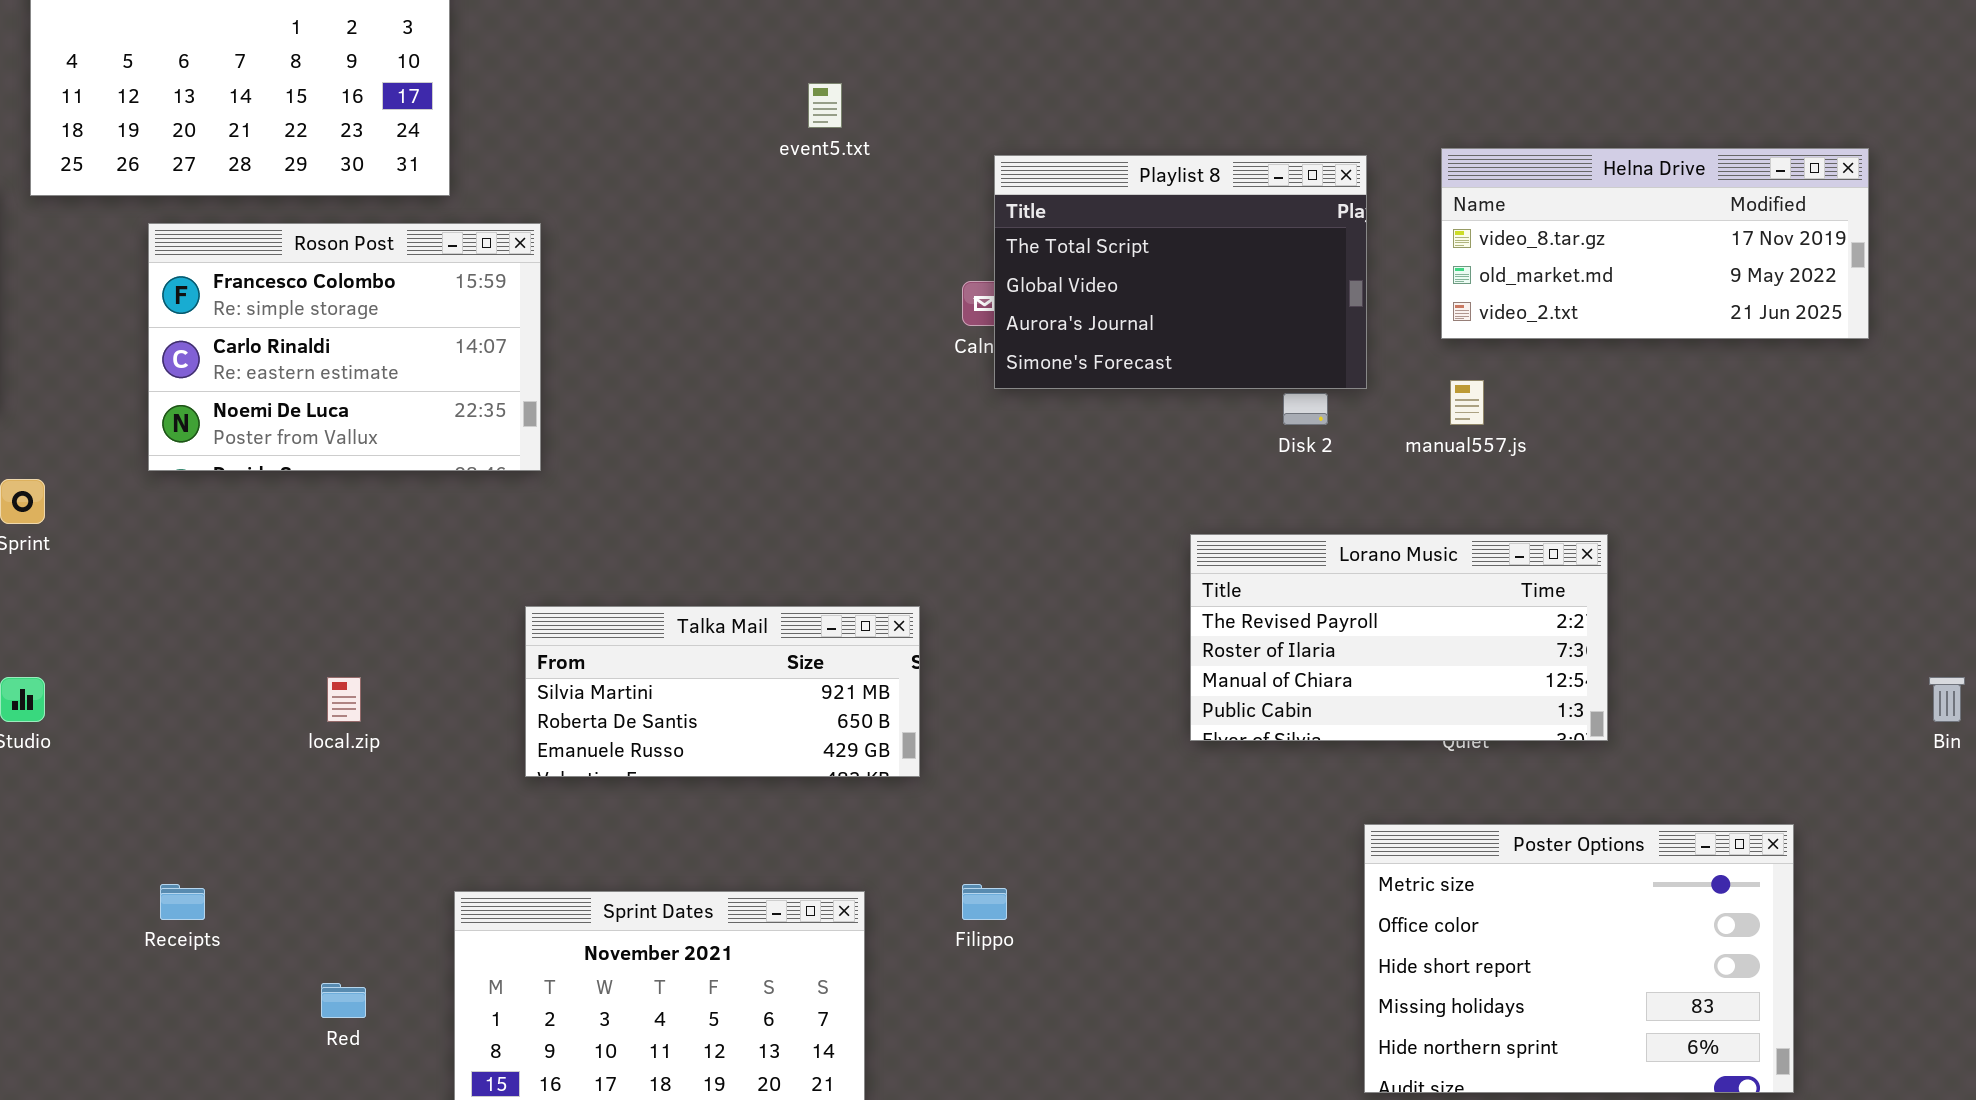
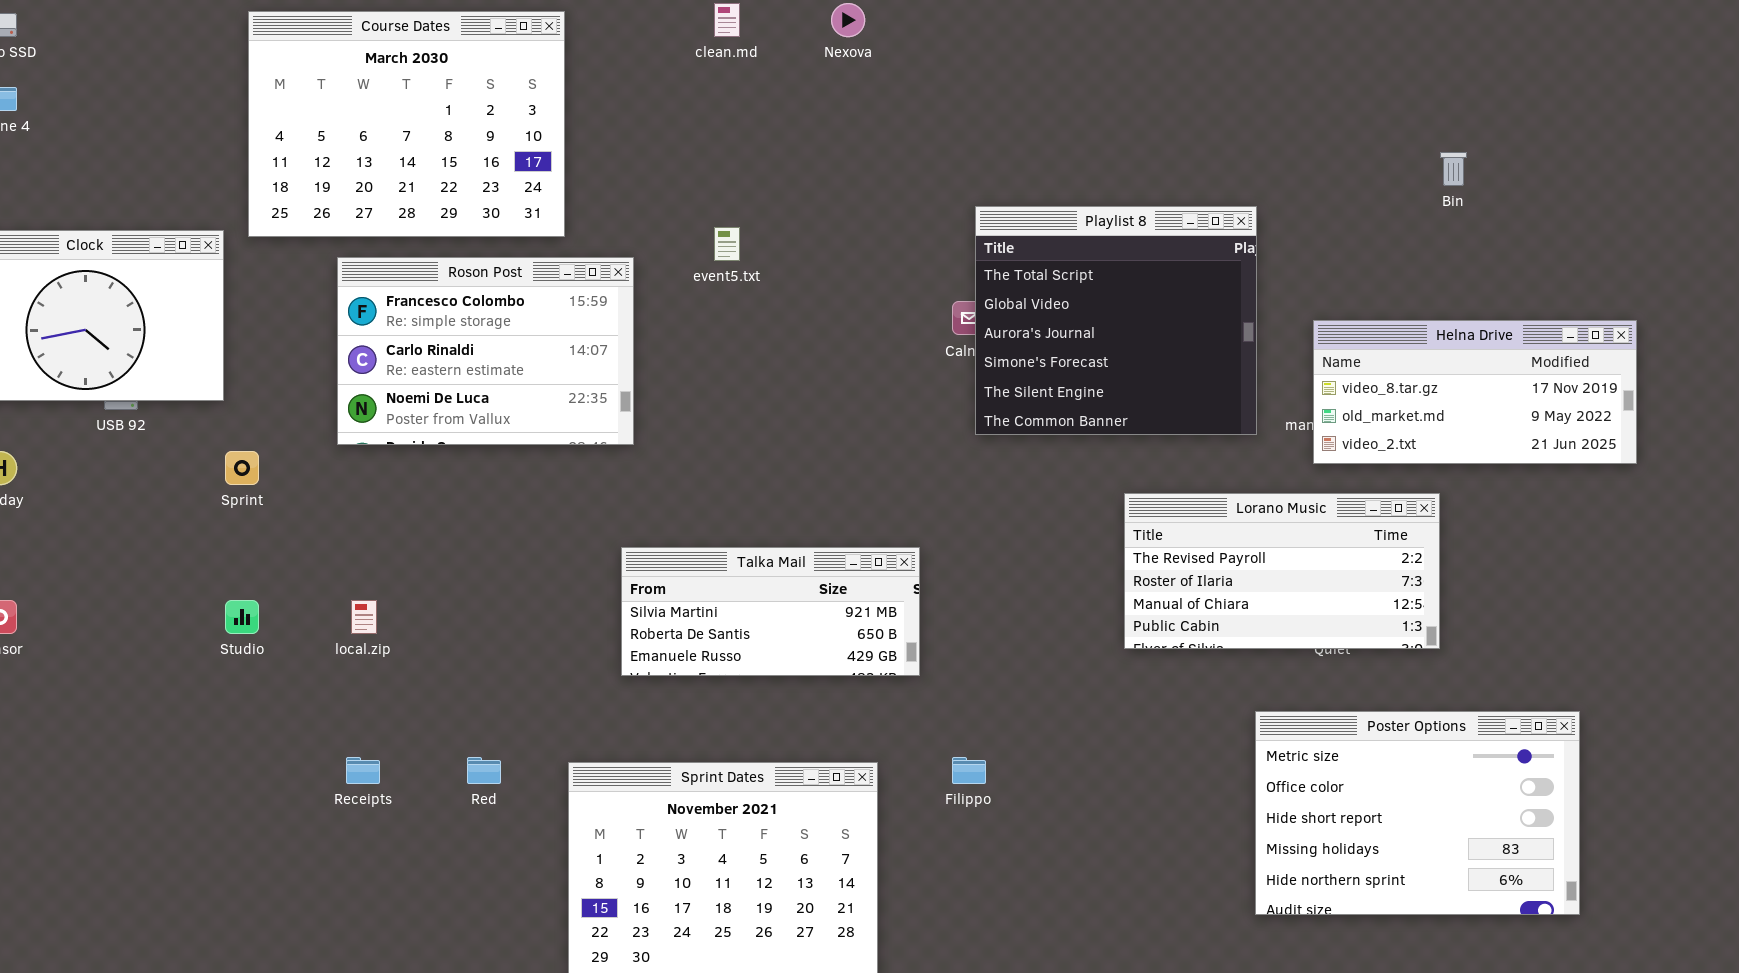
event5.txt: [808,83,842,128] -> [714,227,740,261], moved
Helna Drive: [1441,148,1869,339] -> [1313,320,1637,464], moved
Playlist 8: [994,155,1367,389] -> [975,206,1257,435], resized
local.zip: [327,677,361,722] -> [351,600,377,634], moved
Bin: [1929,677,1965,722] -> [1440,152,1467,186], moved
Red: [321,983,366,1018] -> [467,757,501,784], moved

